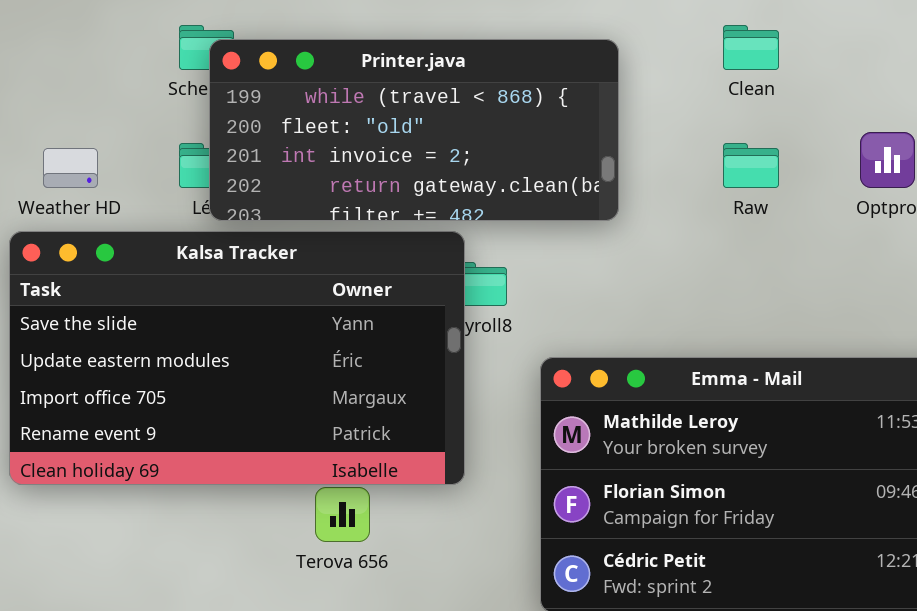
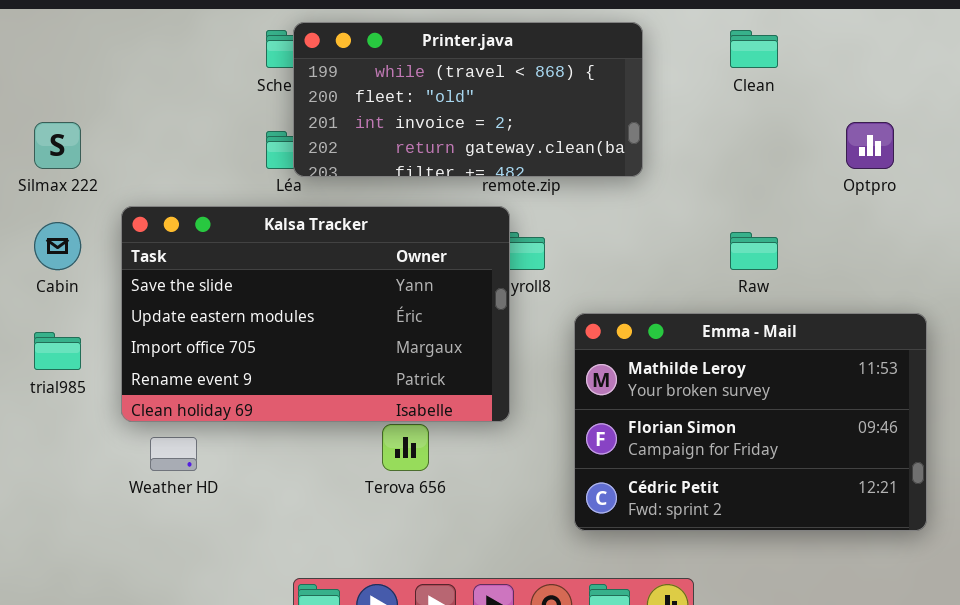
Printer.java: [209,39,619,221] -> [293,22,643,177], moved
Raw: [723,143,779,188] -> [730,232,778,270], moved
Weather HD: [43,148,98,188] -> [150,437,197,471], moved

